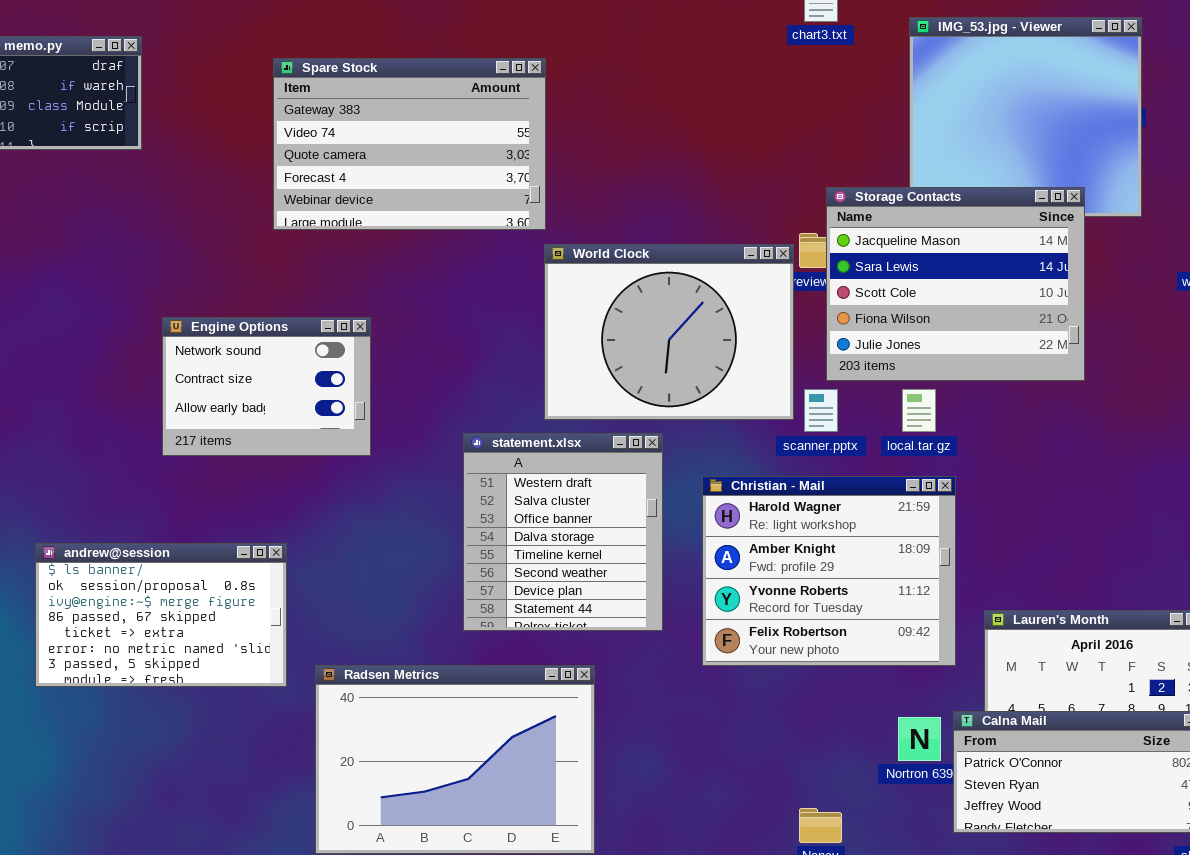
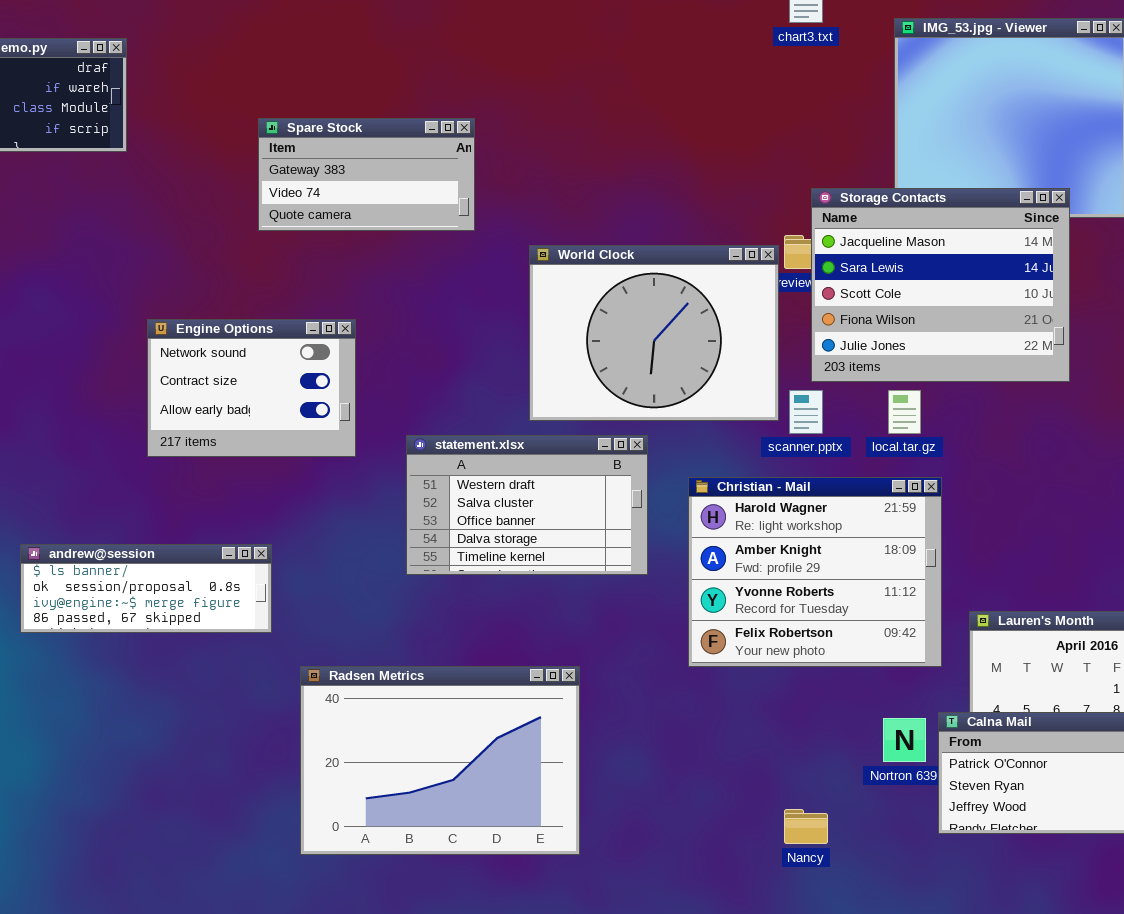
Spare Stock: [273,58,546,230] -> [258,118,475,231], resized
statement.xlsx: [463,433,663,631] -> [406,435,648,575], resized
andrew@session: [35,543,287,687] -> [20,544,272,633], resized

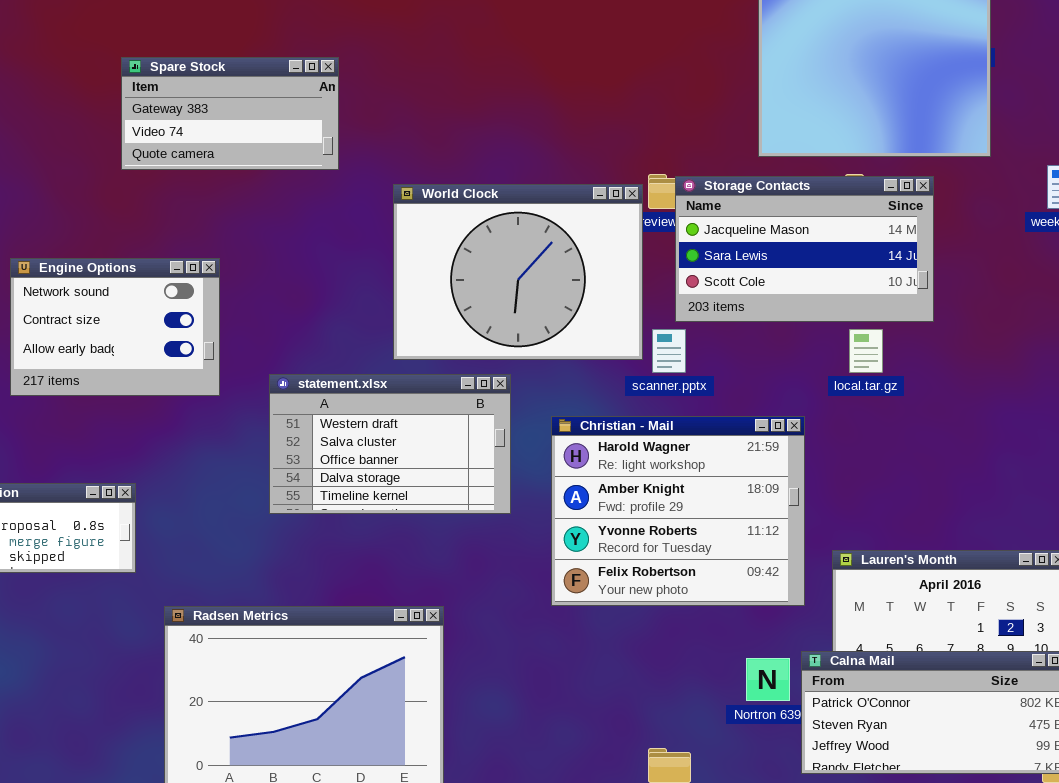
Storage Contacts: [811,188,1070,382] -> [675,176,934,322], resized
local.tar.gz: [888,390,921,434] -> [849,329,883,373], moved

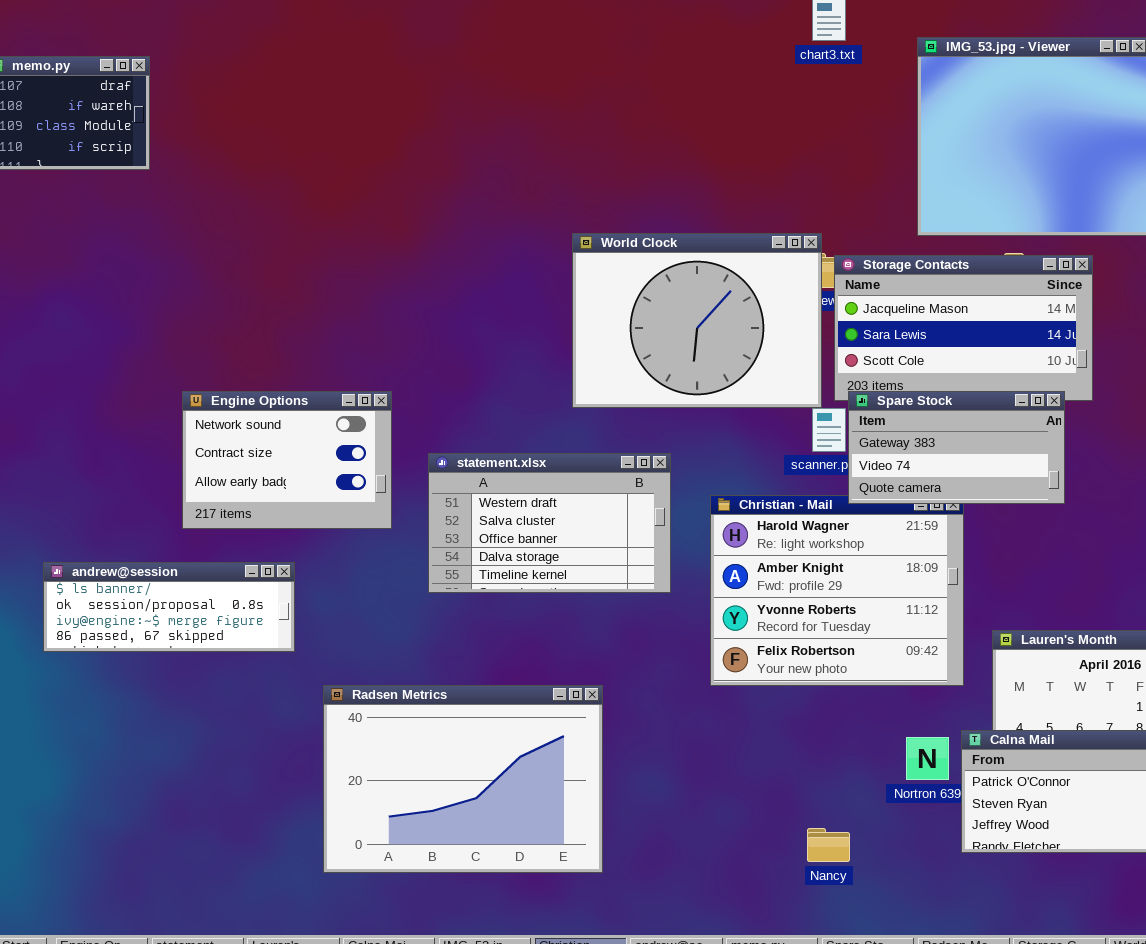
Spare Stock: [121,57,339,170] -> [848,391,1065,504], moved
World Clock: [393,184,643,360] -> [572,233,822,408], moved
Engine Options: [10,258,220,396] -> [182,391,392,529], moved

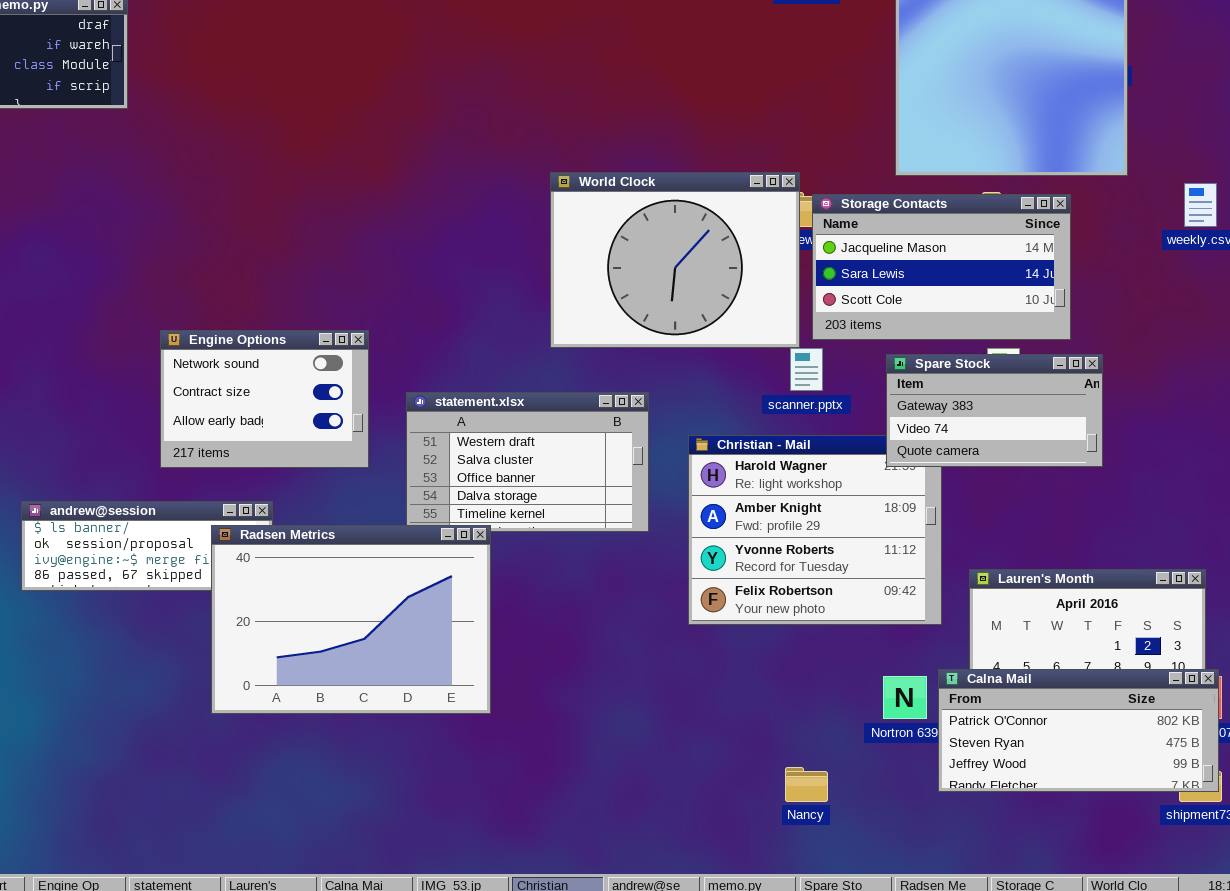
Spare Stock: [848,391,1065,504] -> [886,354,1103,467], moved
Radsen Metrics: [323,685,603,873] -> [211,525,491,714], moved

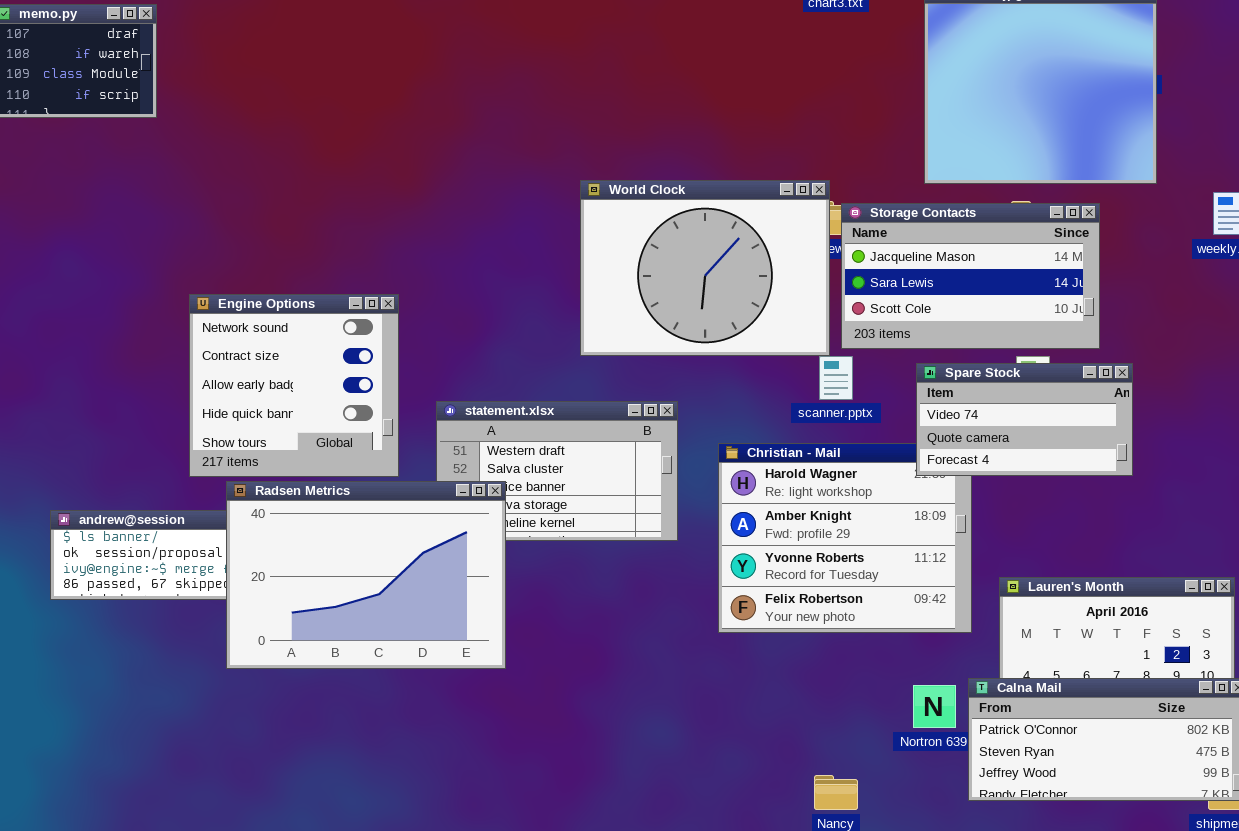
Engine Options: [160,330,369,468] -> [189,294,399,477], resized
Spare Stock: [886,354,1103,467] -> [916,363,1133,476], scrolled down 1 row
Radsen Metrics: [211,525,491,714] -> [226,481,506,669], moved

